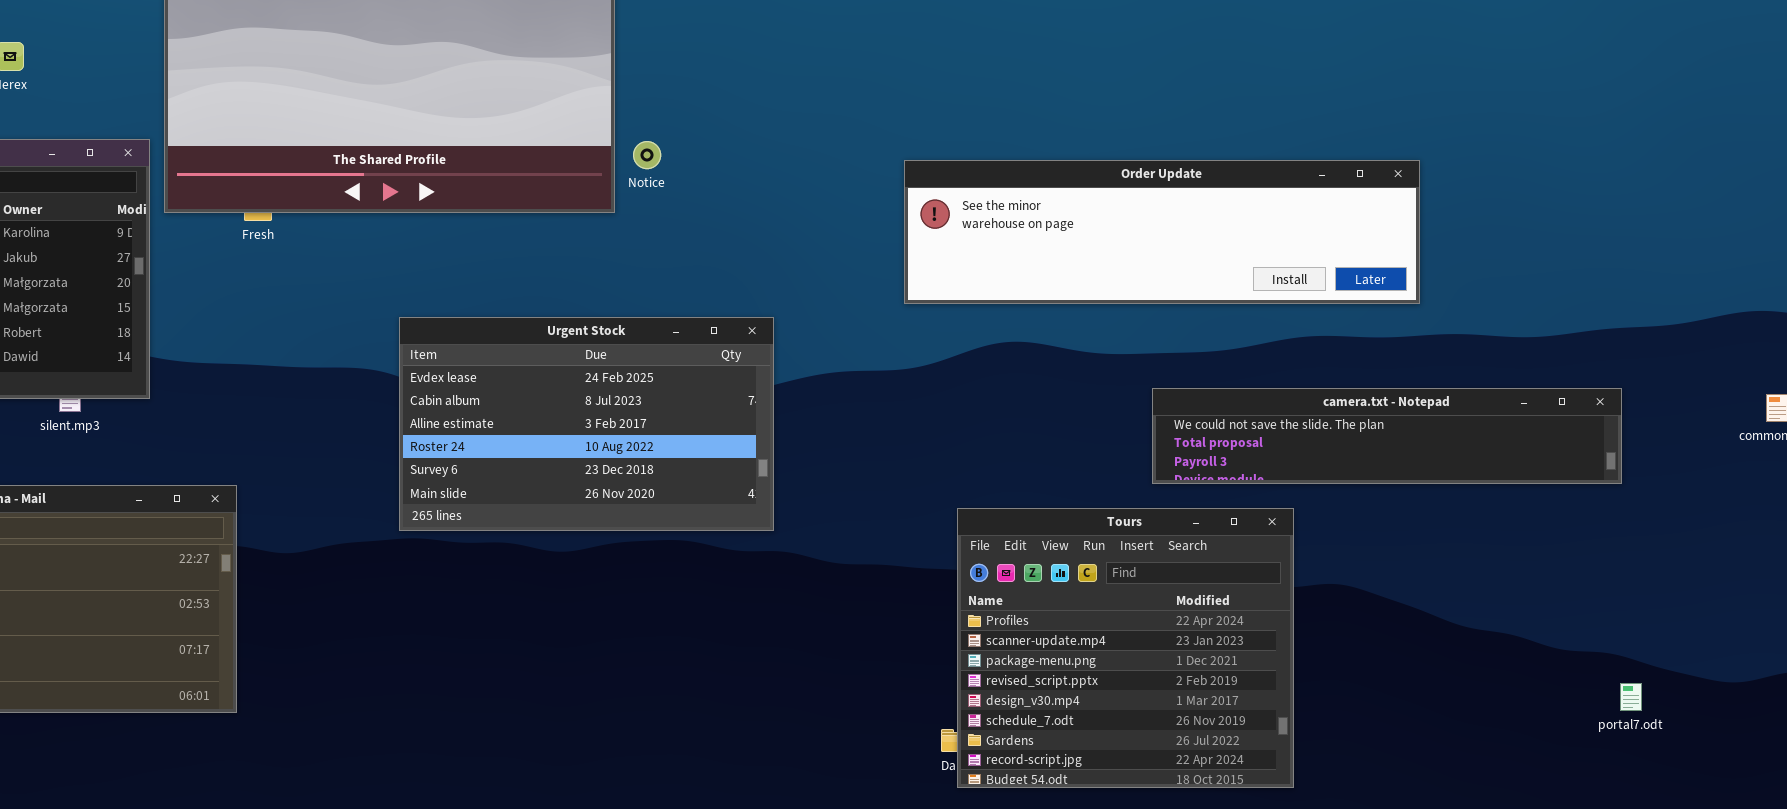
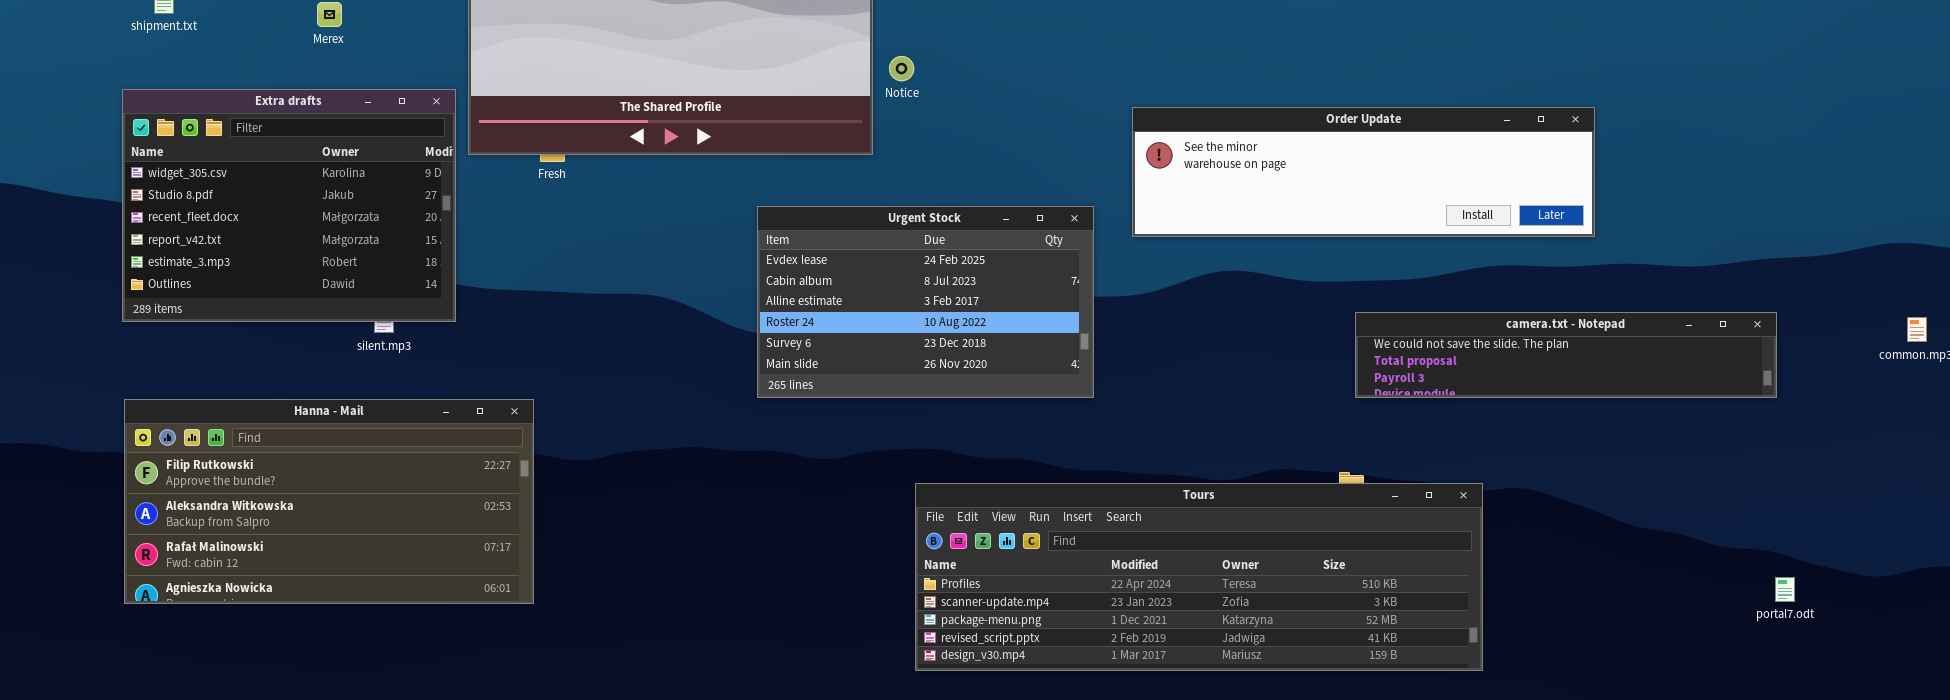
Notice: [633,141,661,169] -> [889,56,914,81], moved
Urgent Stock: [399,317,774,531] -> [757,206,1094,398], moved
Tours: [957,508,1294,788] -> [915,483,1483,671], resized

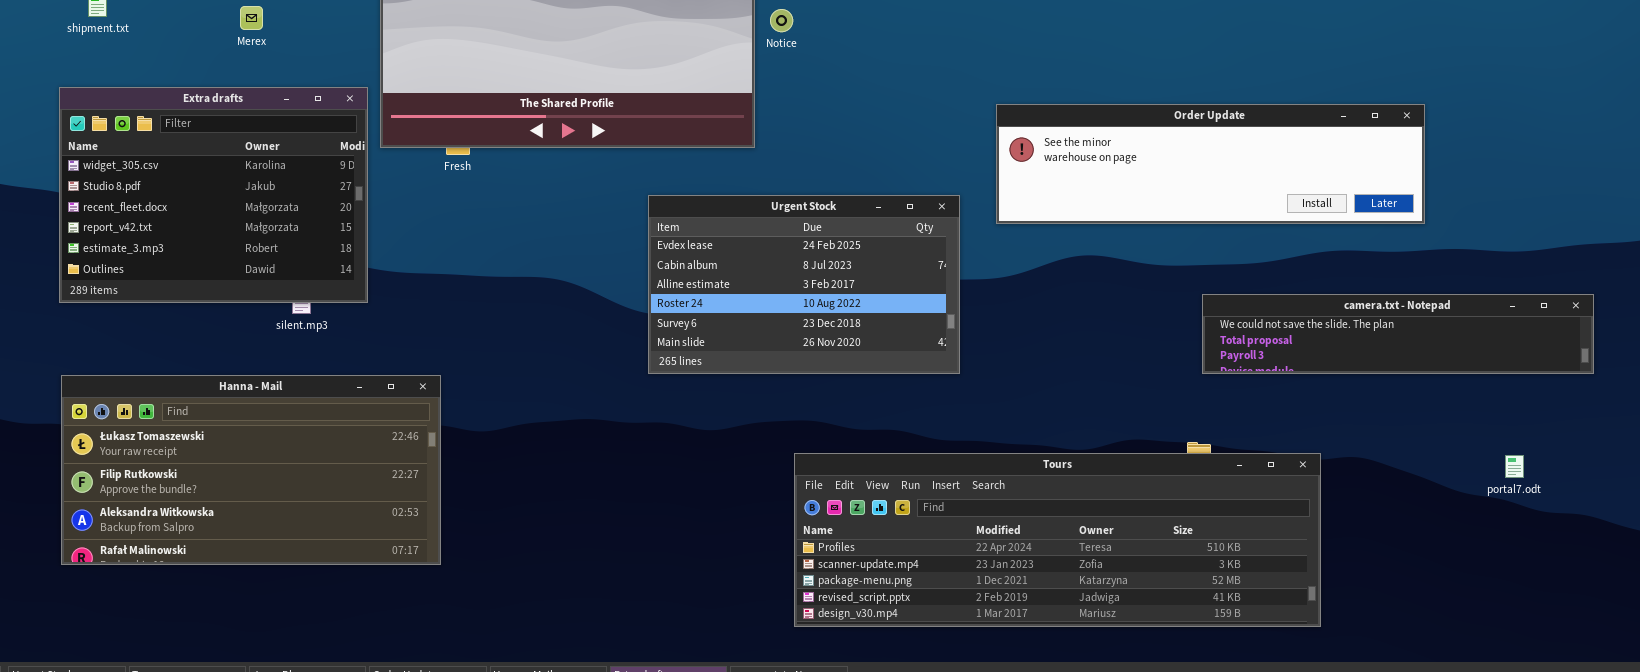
Notice: [889,56,914,81] -> [770,9,793,32], moved
Hanna - Mail: [124,399,534,604] -> [61,375,441,565], scrolled up 1 row
portal7.odt: [1775,577,1795,602] -> [1505,455,1524,478], moved

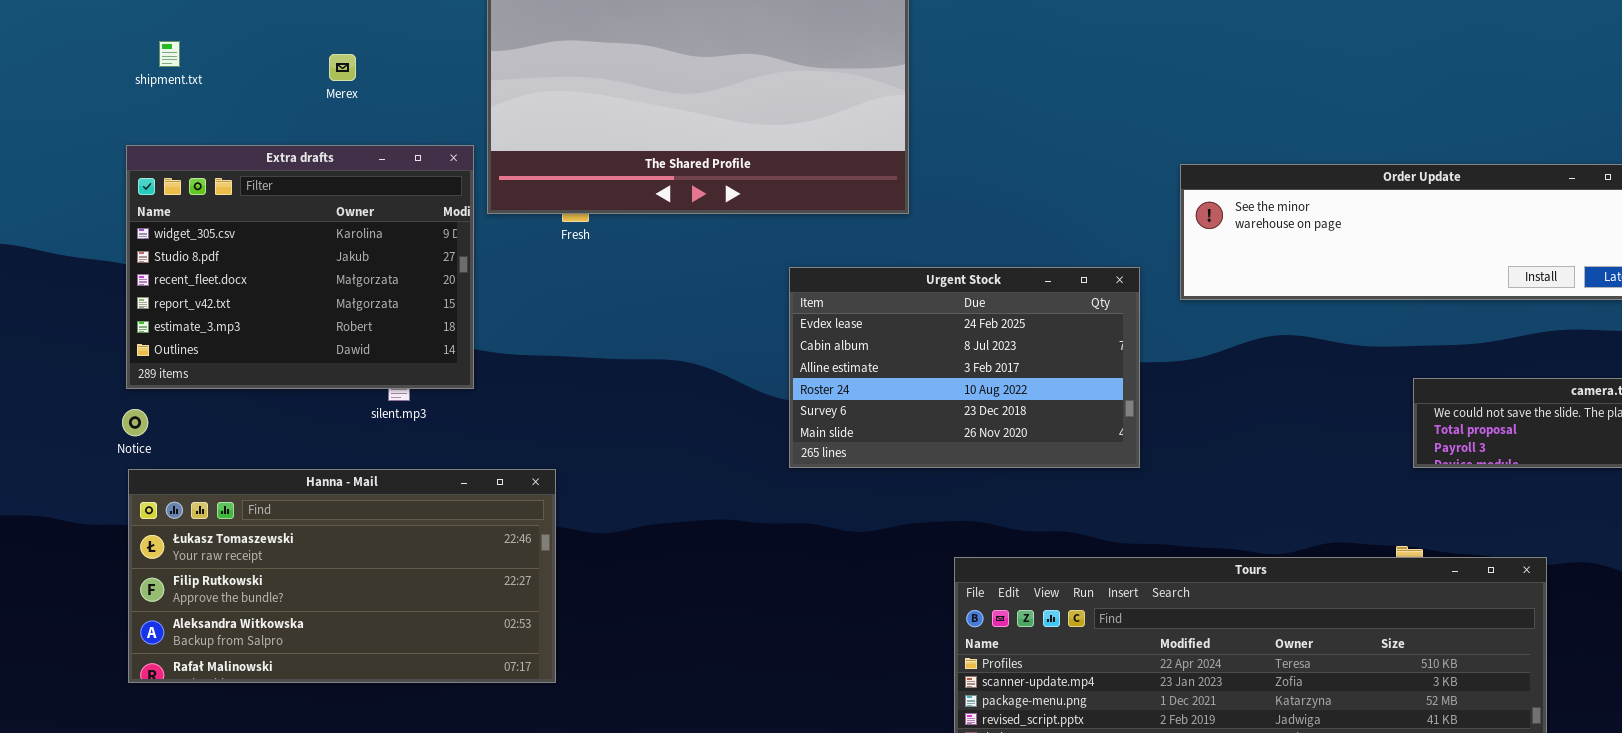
Notice: [770,9,793,32] -> [122,409,148,436], moved

